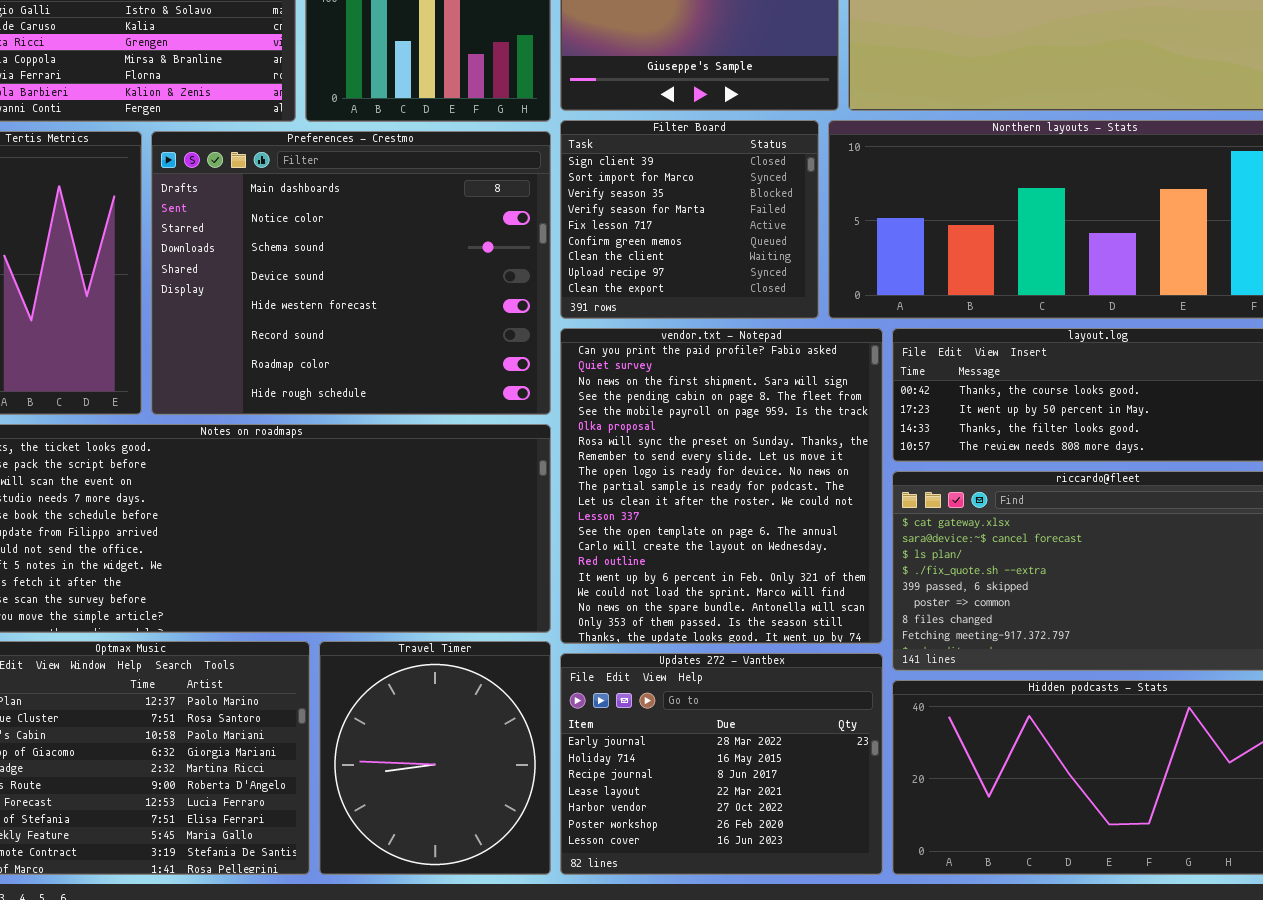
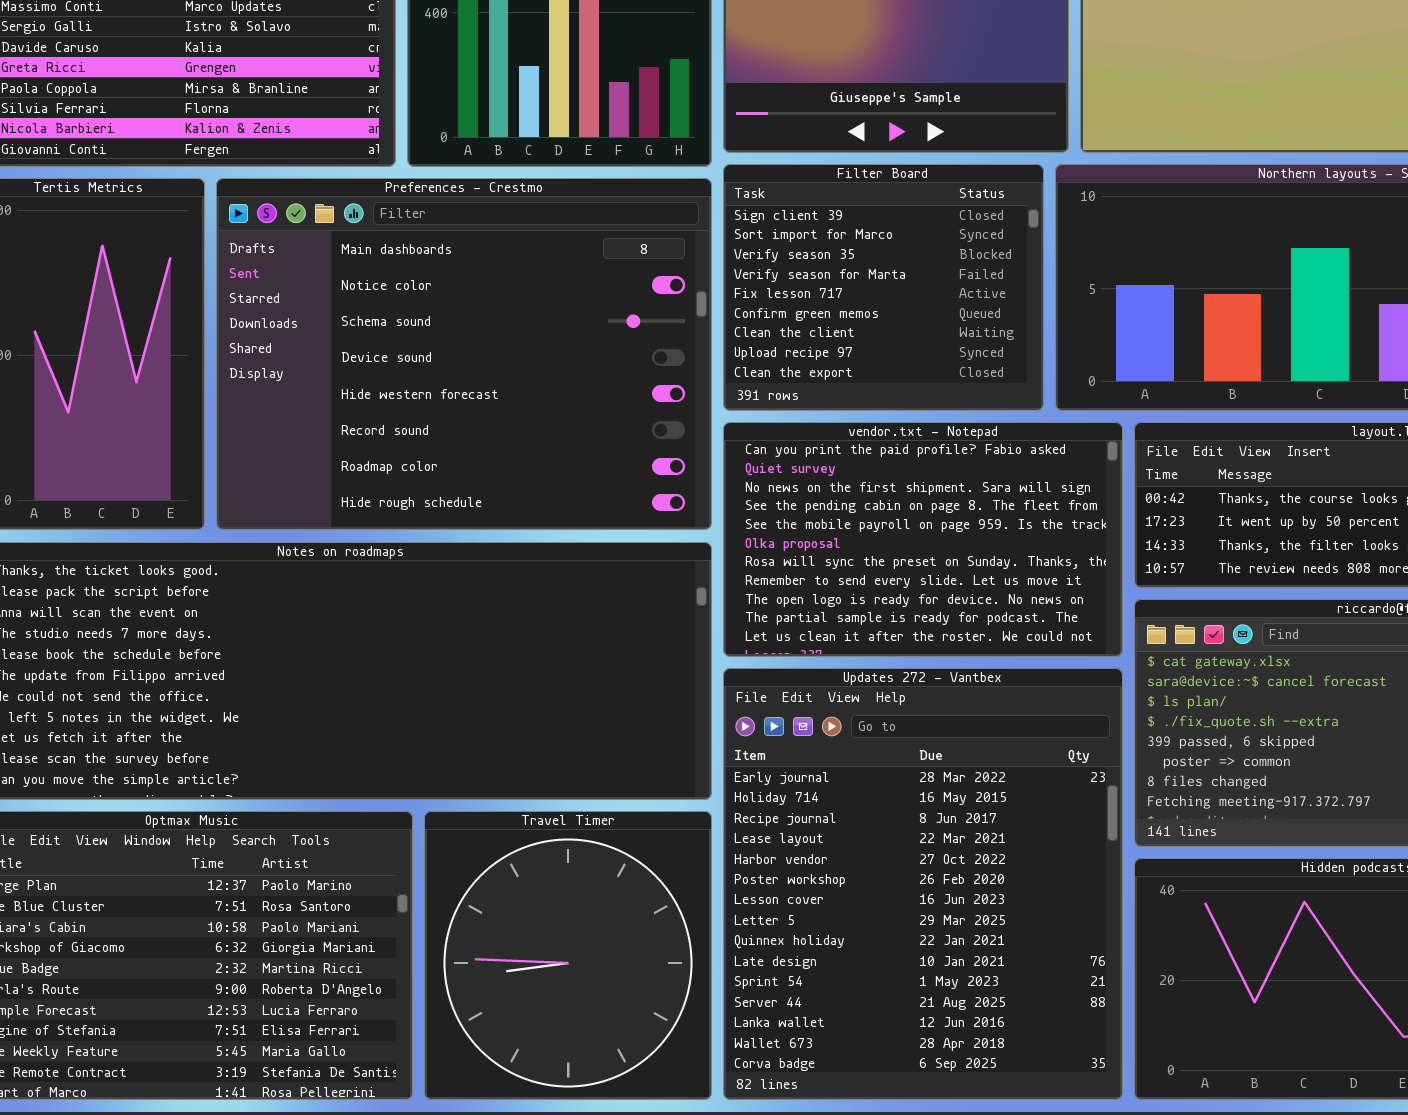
vendor.txt - Notepad: [560,328,883,644] -> [723,422,1123,657], resized
Updates 272 - Vantbex: [560,653,883,875] -> [723,668,1123,1100], resized

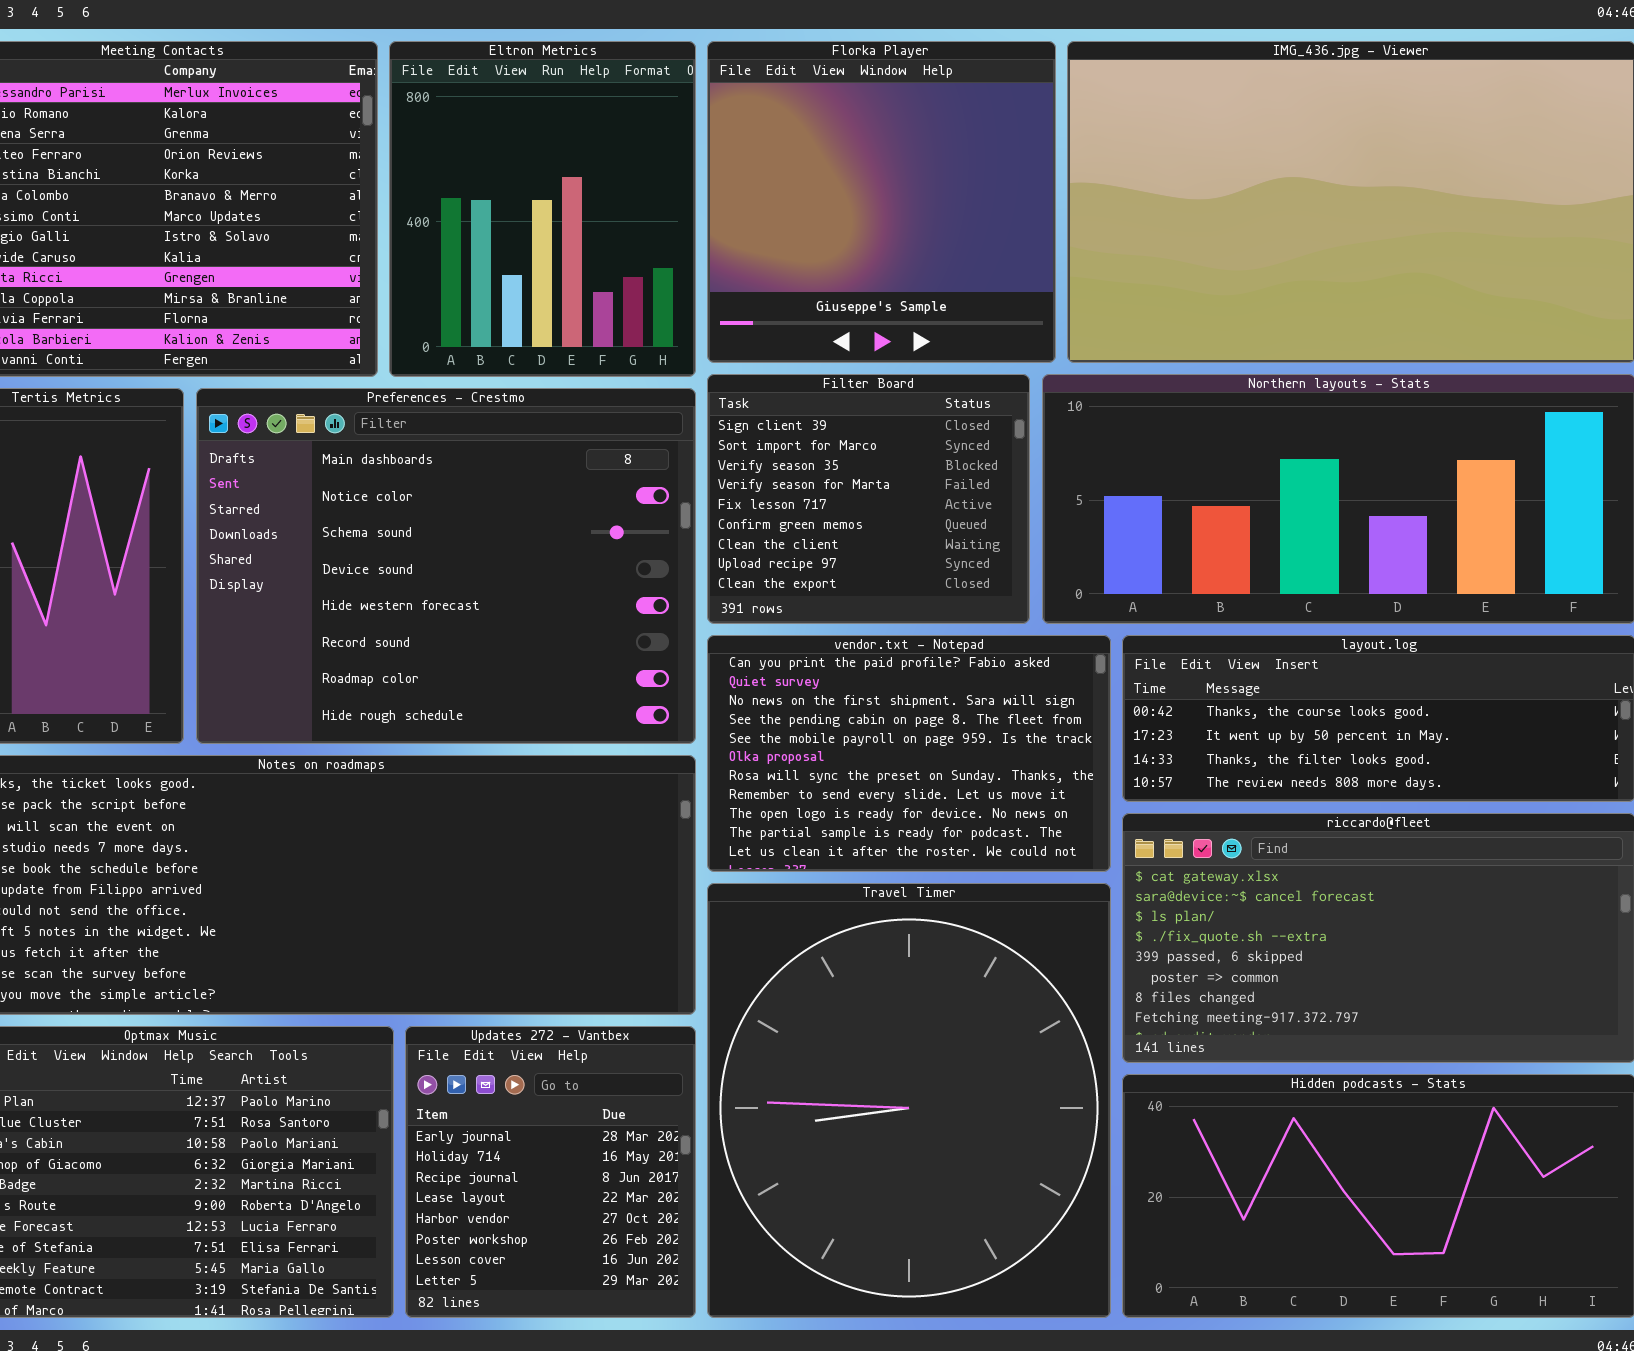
Updates 272 - Vantbex: [723,668,1123,1100] -> [405,1026,696,1318], moved, resized
Travel Timer: [424,811,712,1100] -> [707,883,1111,1318], moved, resized

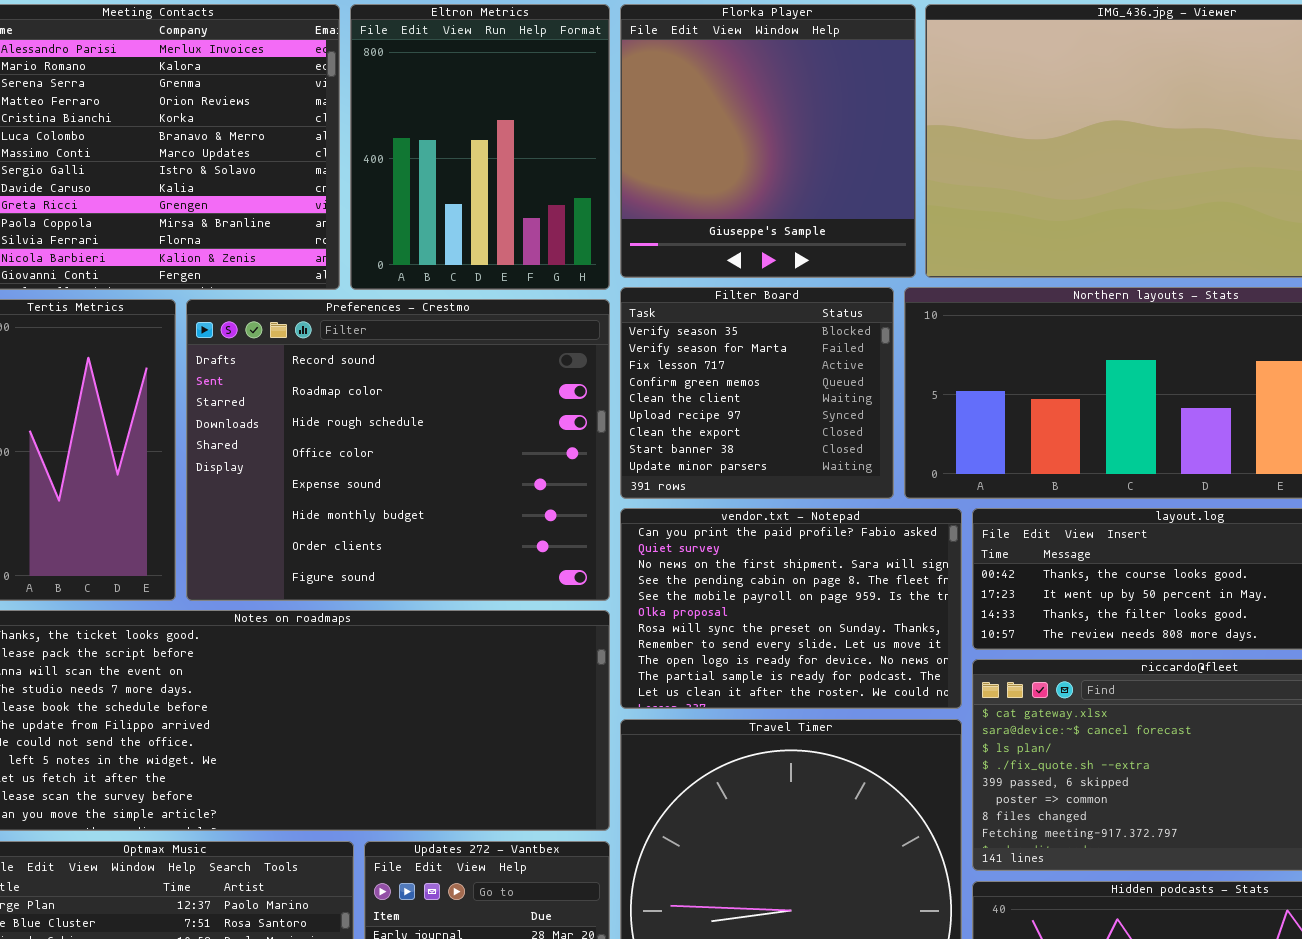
Filter Board: [707,374,1030,624] -> [620,287,894,499], scrolled down 2 rows
Preferences - Crestmo: [196,388,696,744] -> [186,299,610,601], scrolled down 5 rows

